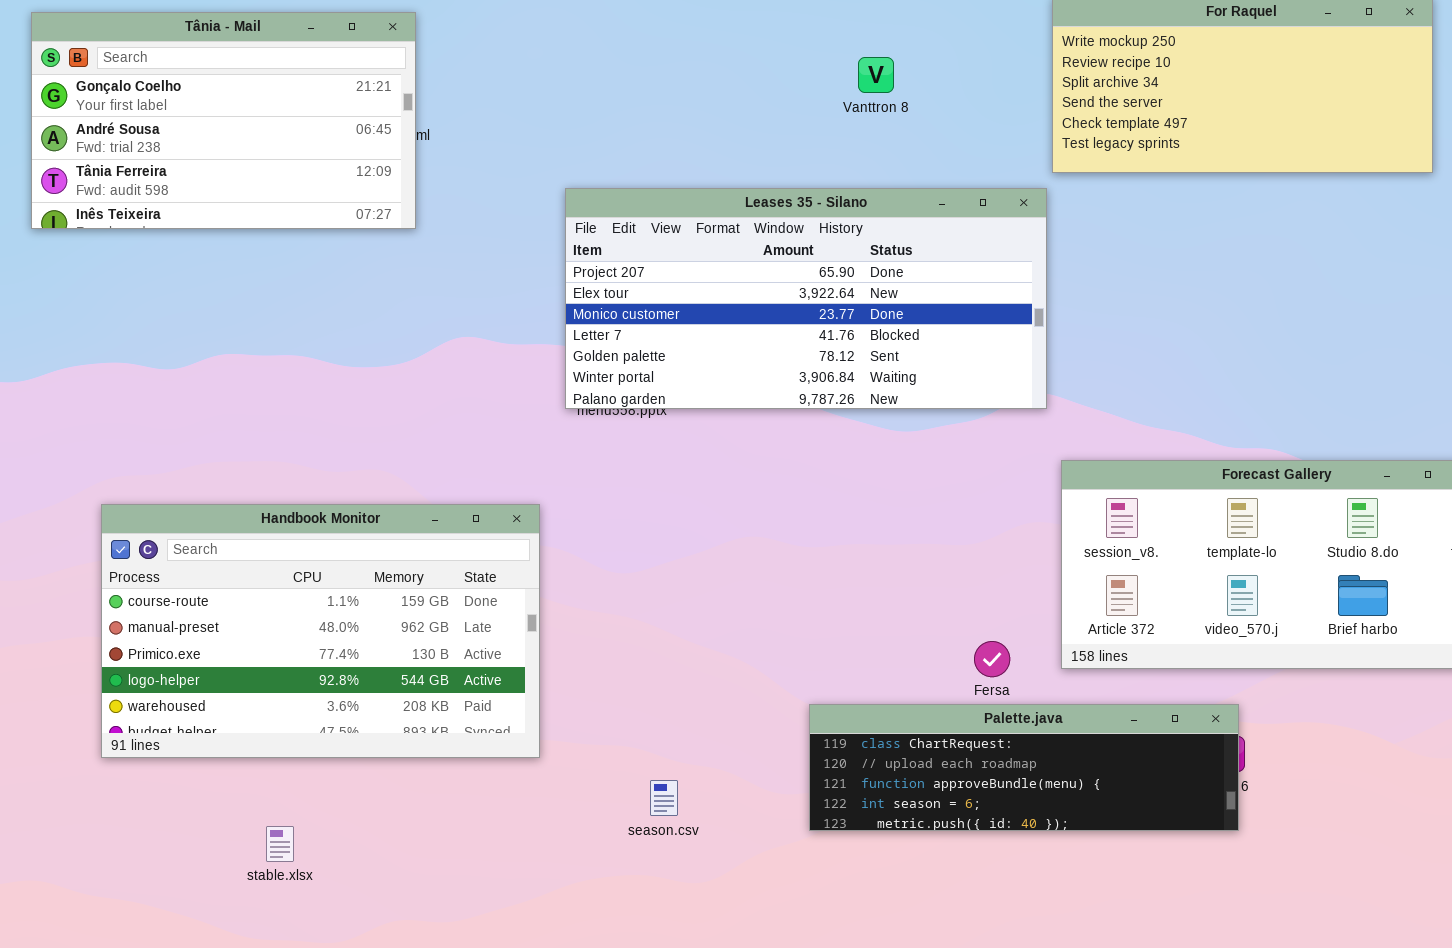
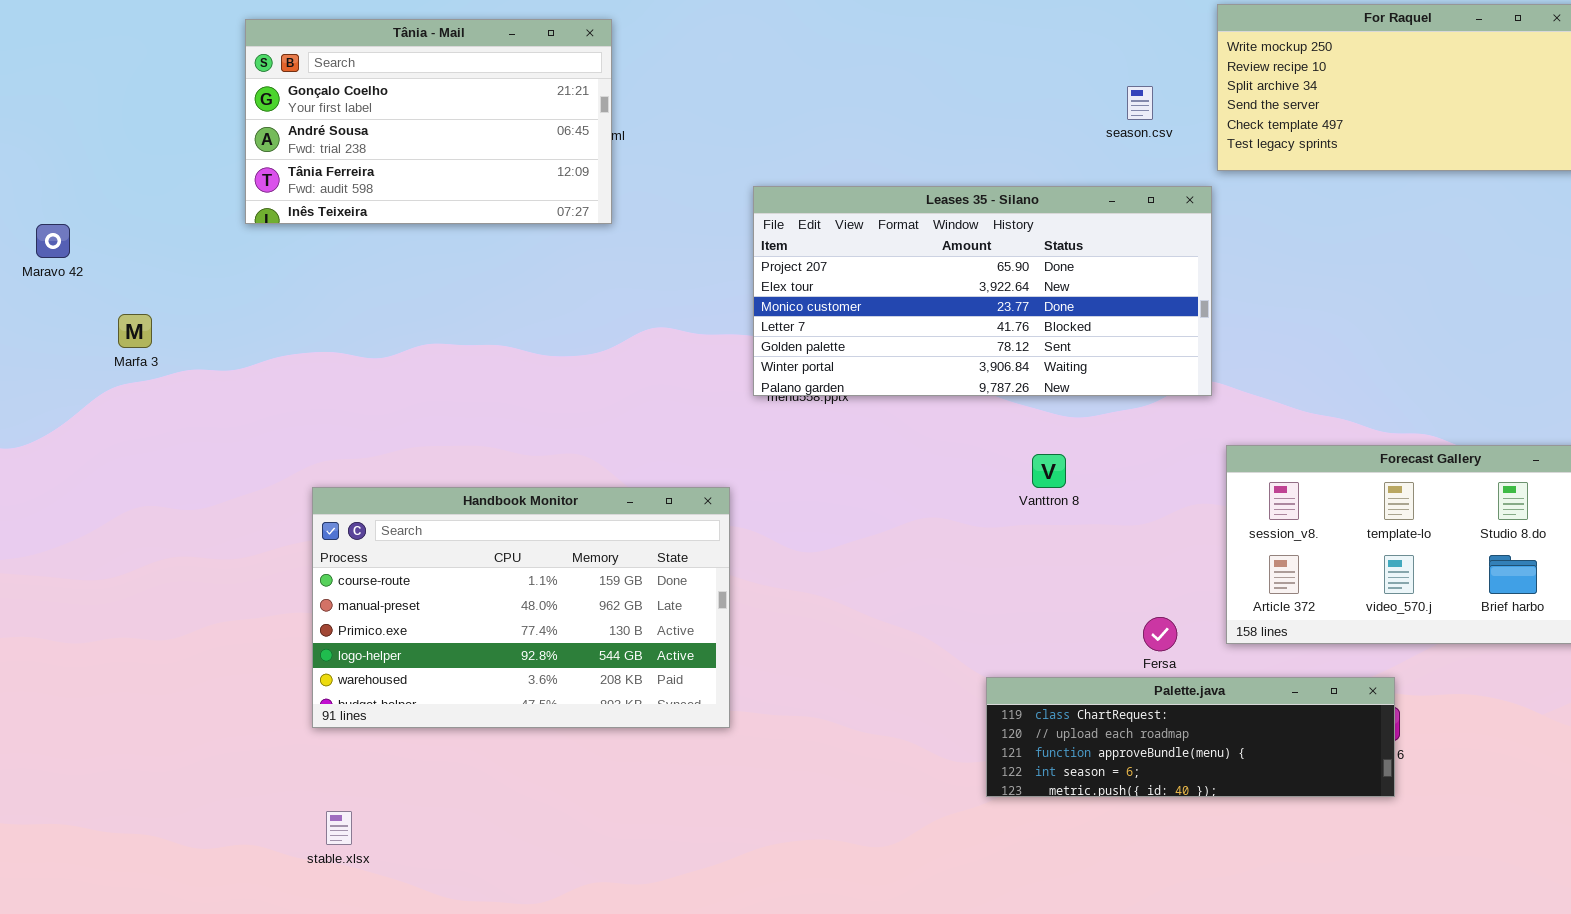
Vanttron 8: [858,57,894,93] -> [1032,454,1066,488], moved
season.csv: [650,780,678,816] -> [1127,86,1153,120], moved
stable.xlsx: [266,826,294,862] -> [326,811,352,845], moved

